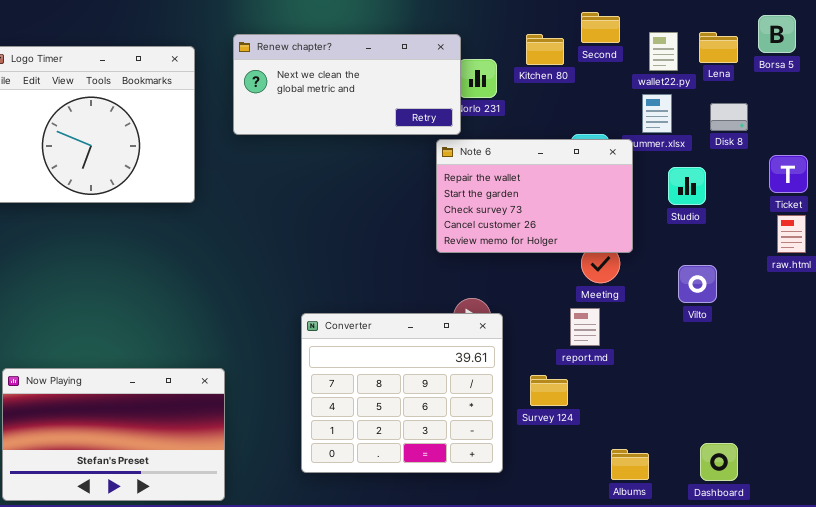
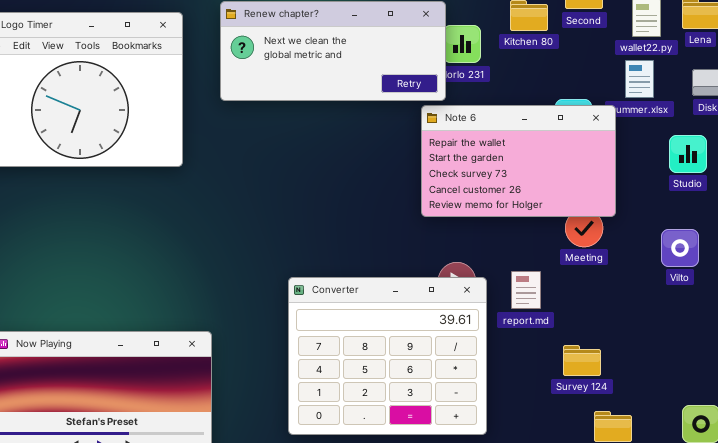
Studio: [668,167,706,205] -> [669,135,707,173], moved
report.md: [570,308,600,346] -> [511,271,541,309], moved
Survey 124: [530,375,568,406] -> [563,345,601,376], moved

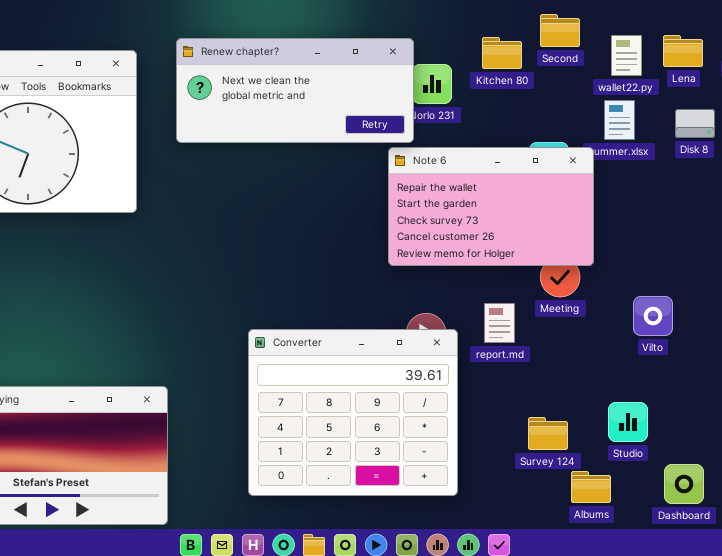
Studio: [669,135,707,173] -> [608,402,648,442], moved
Vilto: [661,229,699,267] -> [633,296,673,336], moved
report.md: [511,271,541,309] -> [484,303,515,343], moved
Survey 124: [563,345,601,376] -> [528,417,568,450], moved

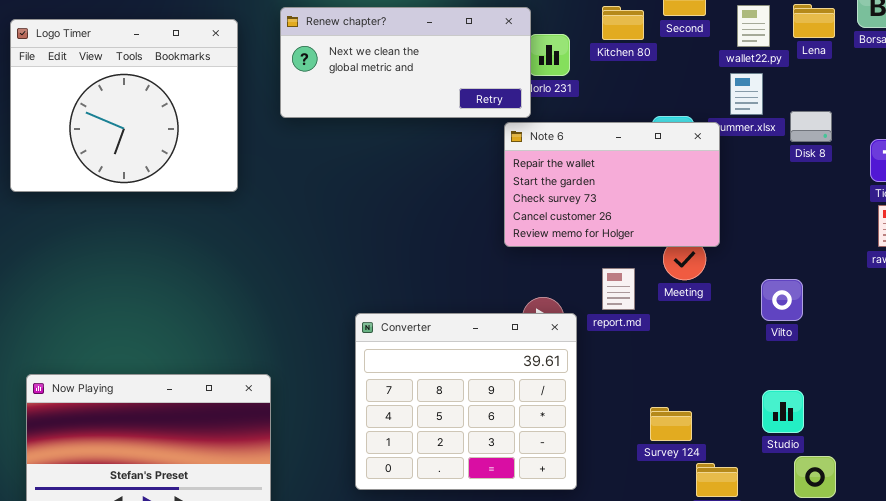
Disk 8: [675,109,715,138] -> [790,111,832,142], moved
report.md: [484,303,515,343] -> [602,268,635,310], moved
Studio: [608,402,648,442] -> [762,390,804,433], moved

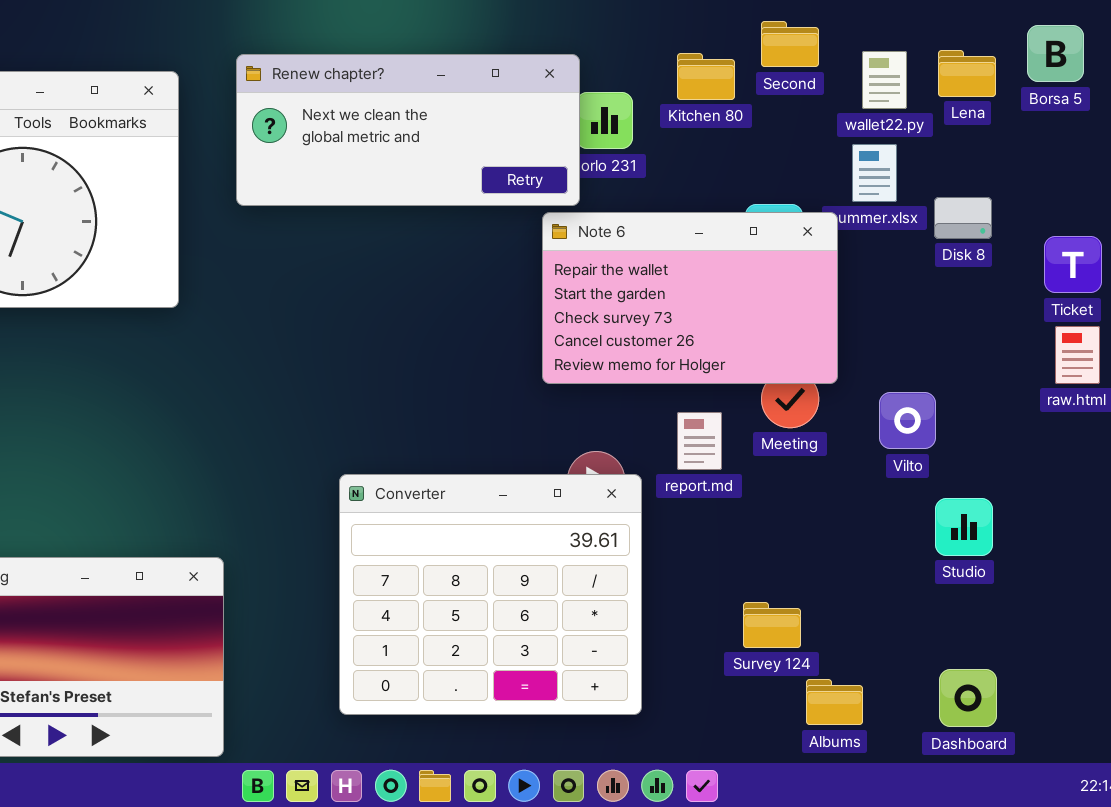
Vilto: [761,279,803,321] -> [879,392,936,449], moved
Studio: [762,390,804,433] -> [935,498,993,556], moved

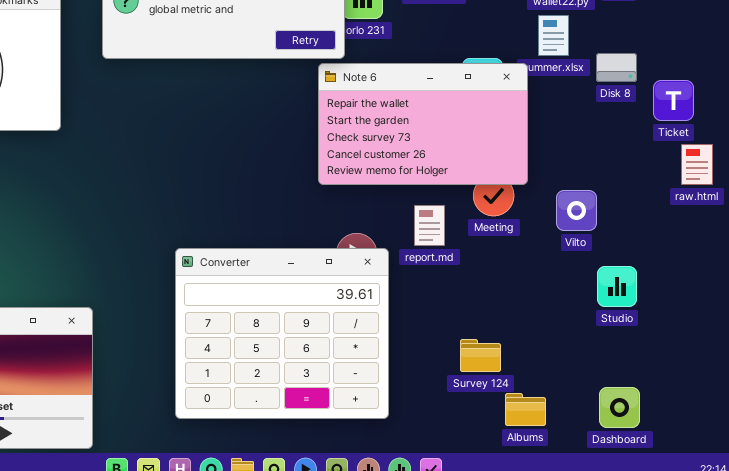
Ticket: [1044,236,1102,293] -> [653,80,694,121], moved

